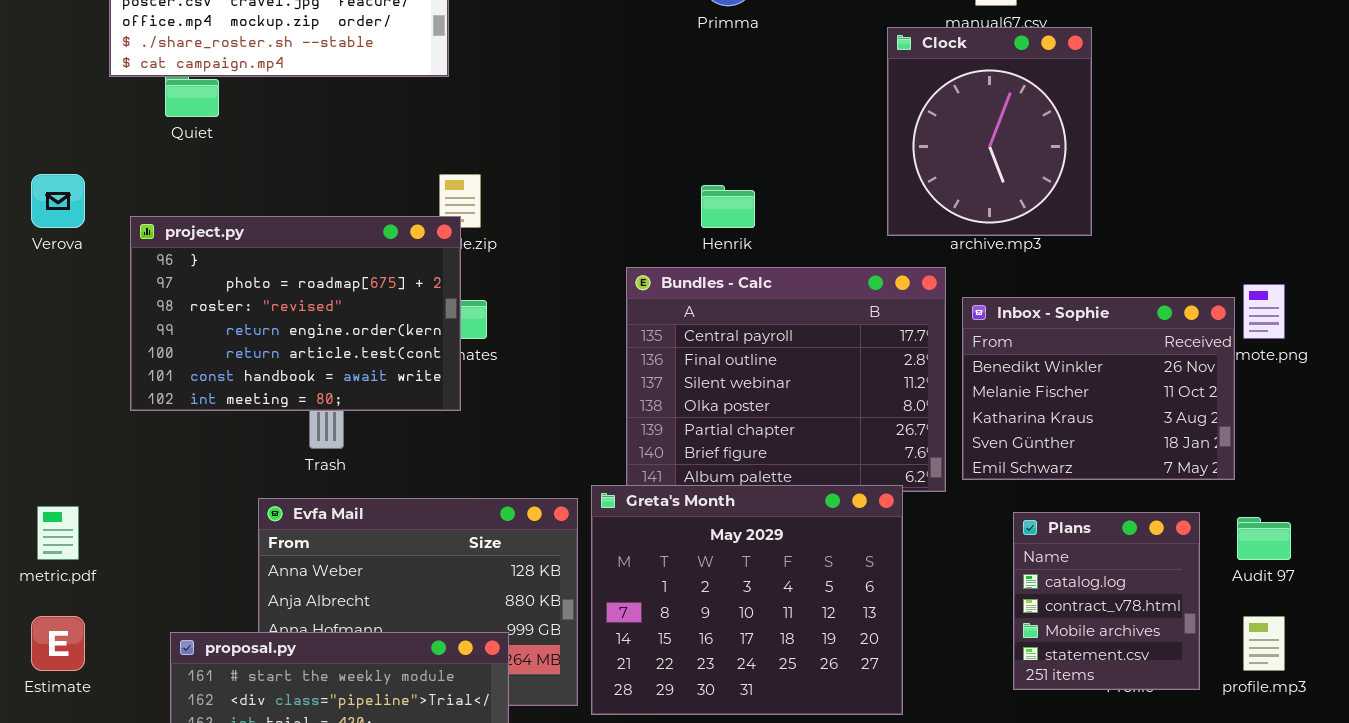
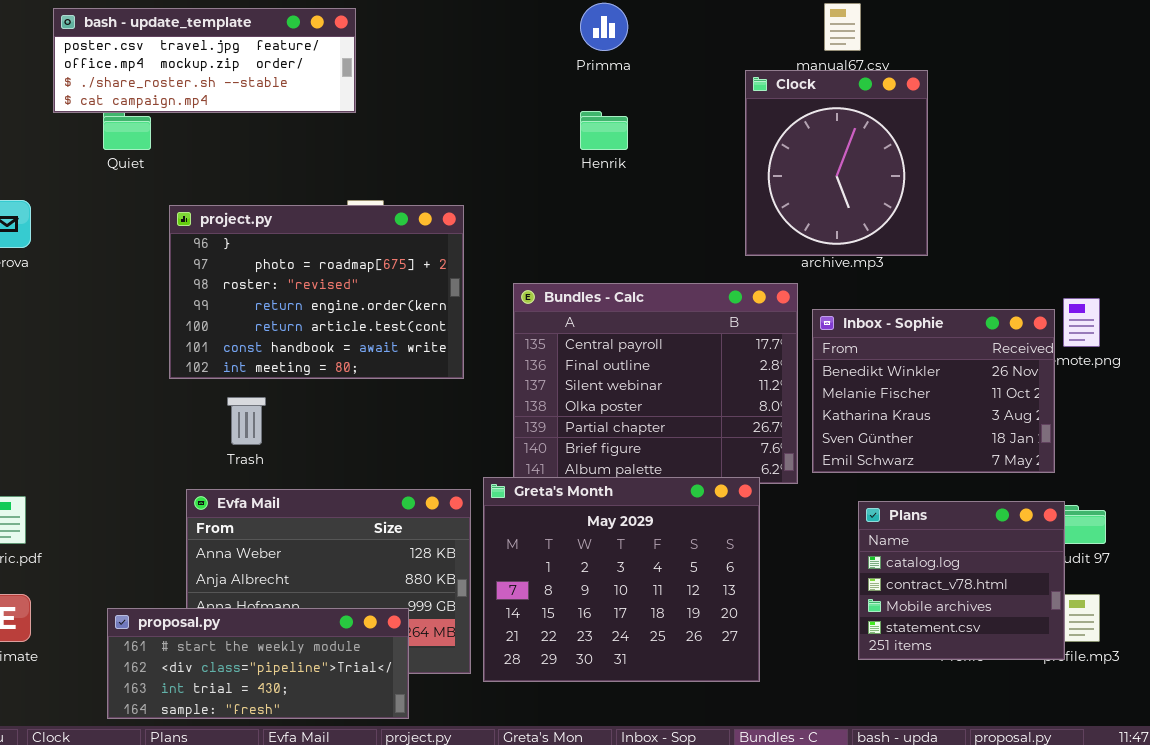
Henrik: [701,185,755,228] -> [580,111,628,150], moved
project.py: [130,216,461,411] -> [169,205,464,379], moved
Plans: [1013,512,1200,690] -> [858,501,1065,660], resized

